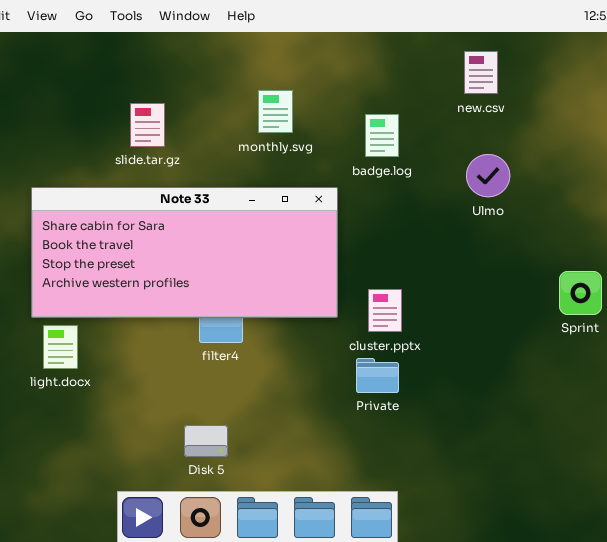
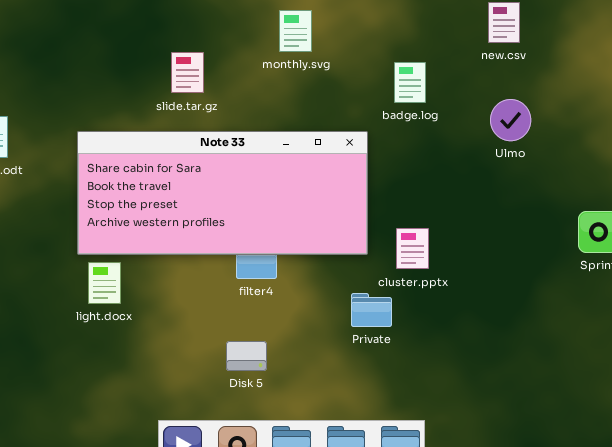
monthly.svg: [258,90,293,133] -> [279,10,312,52], moved
Private: [356,358,399,393] -> [351,293,392,327], moved
Disk 5: [184,425,228,457] -> [226,341,267,371], moved

